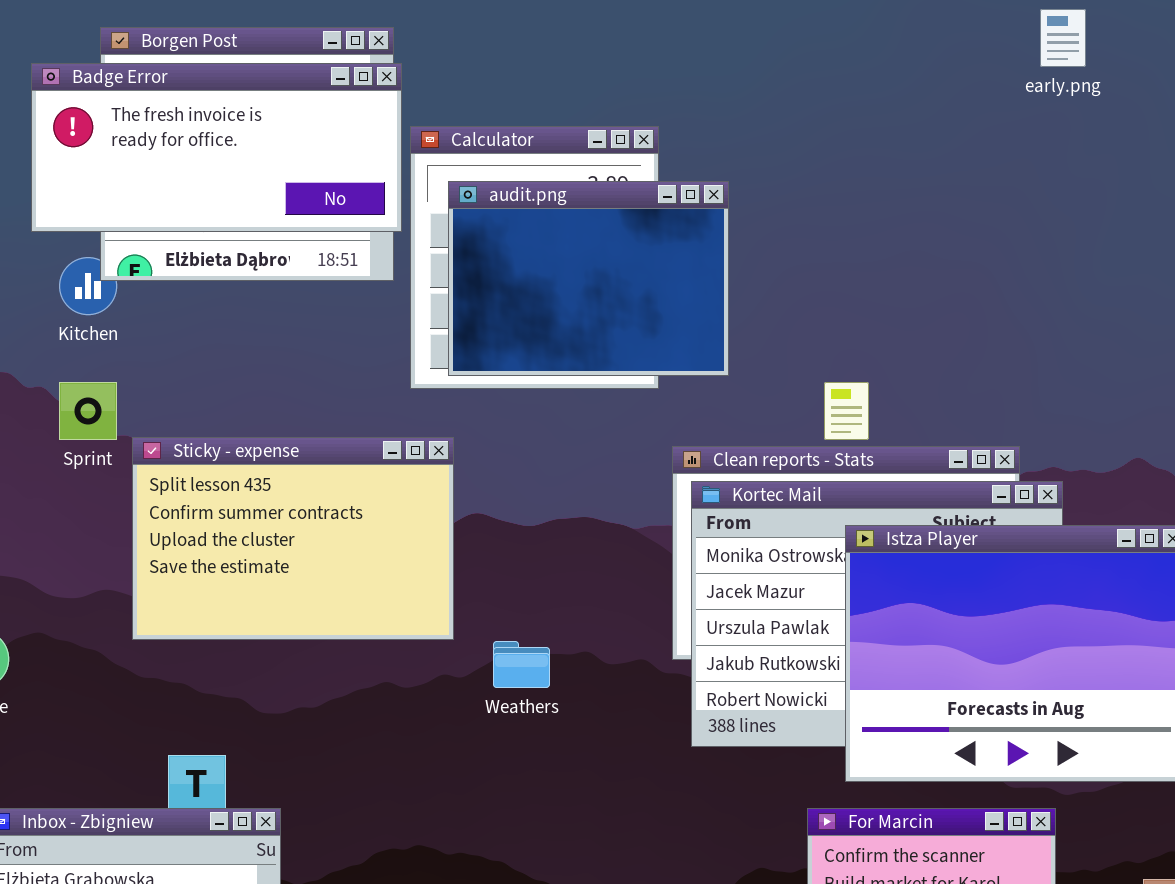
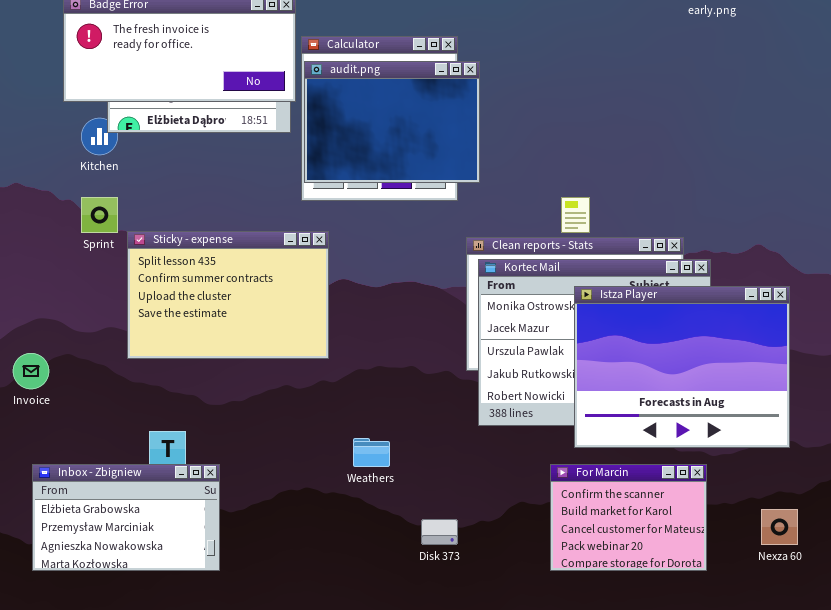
audit.png: [448,181,729,376] -> [304,61,480,183], moved
Weathers: [493,641,550,688] -> [353,438,390,467], moved

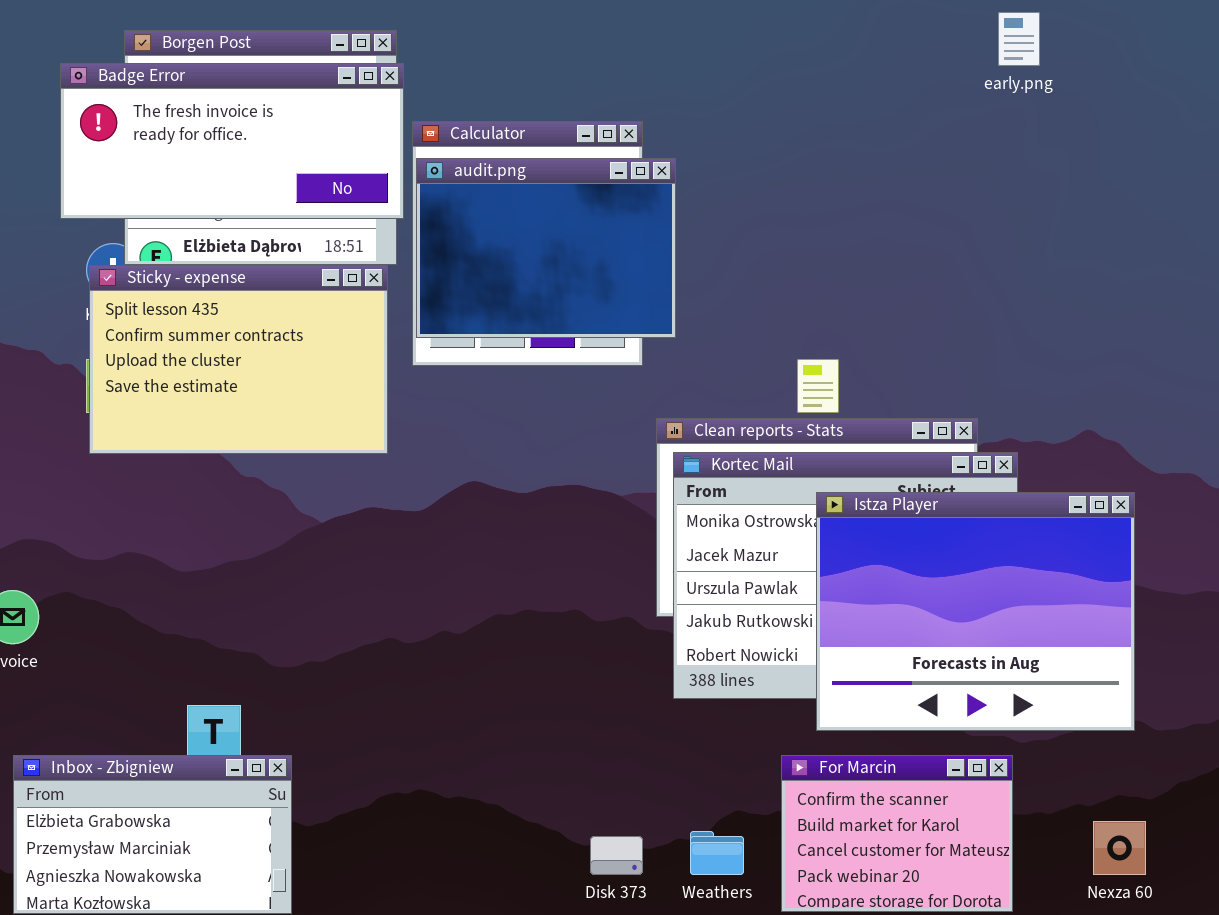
Sticky - expense: [127,231,329,359] -> [89,265,388,454], moved
Weathers: [353,438,390,467] -> [690,831,744,875], moved

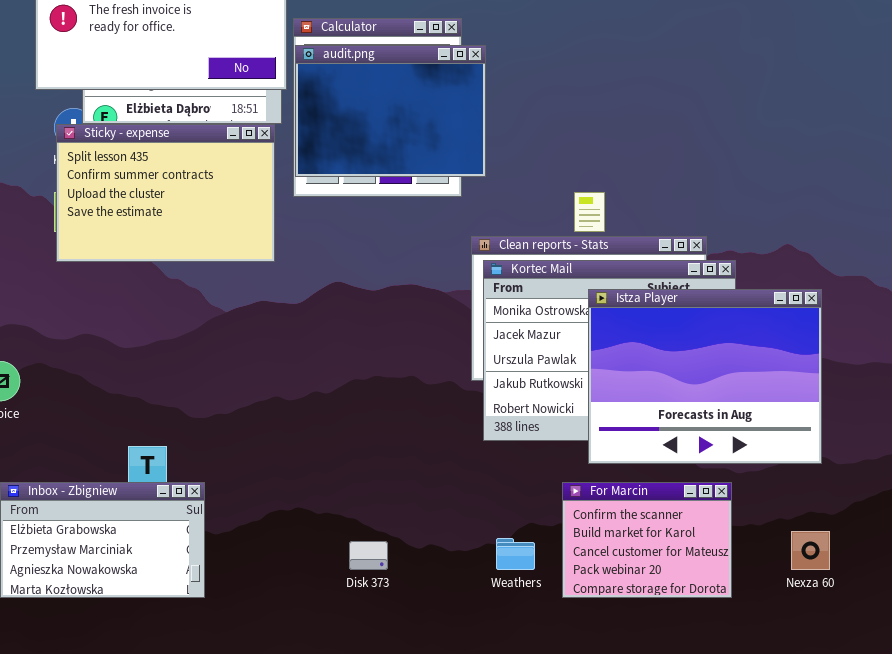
Disk 373: [590,836,643,875] -> [349,541,388,570], moved

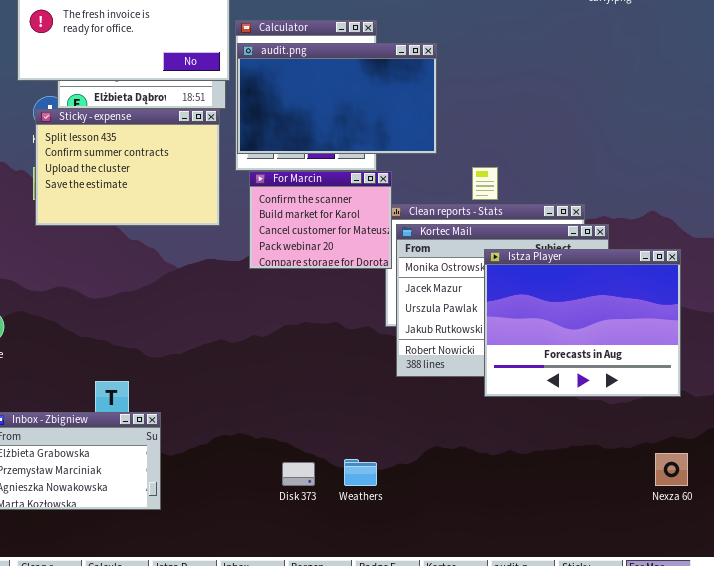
audit.png: [295,45,486,177] -> [237,43,437,154], resized
For Marcin: [562,482,732,598] -> [249,171,392,269], moved
Weathers: [496,538,535,570] -> [344,459,377,486], moved

